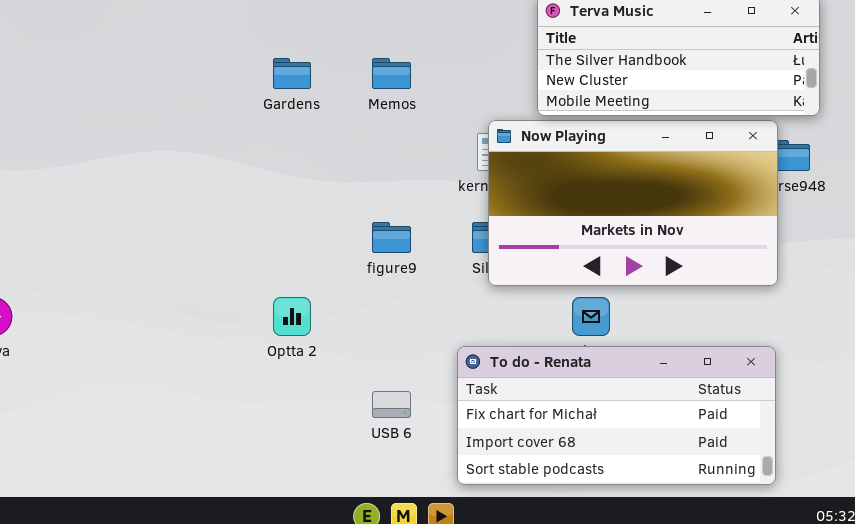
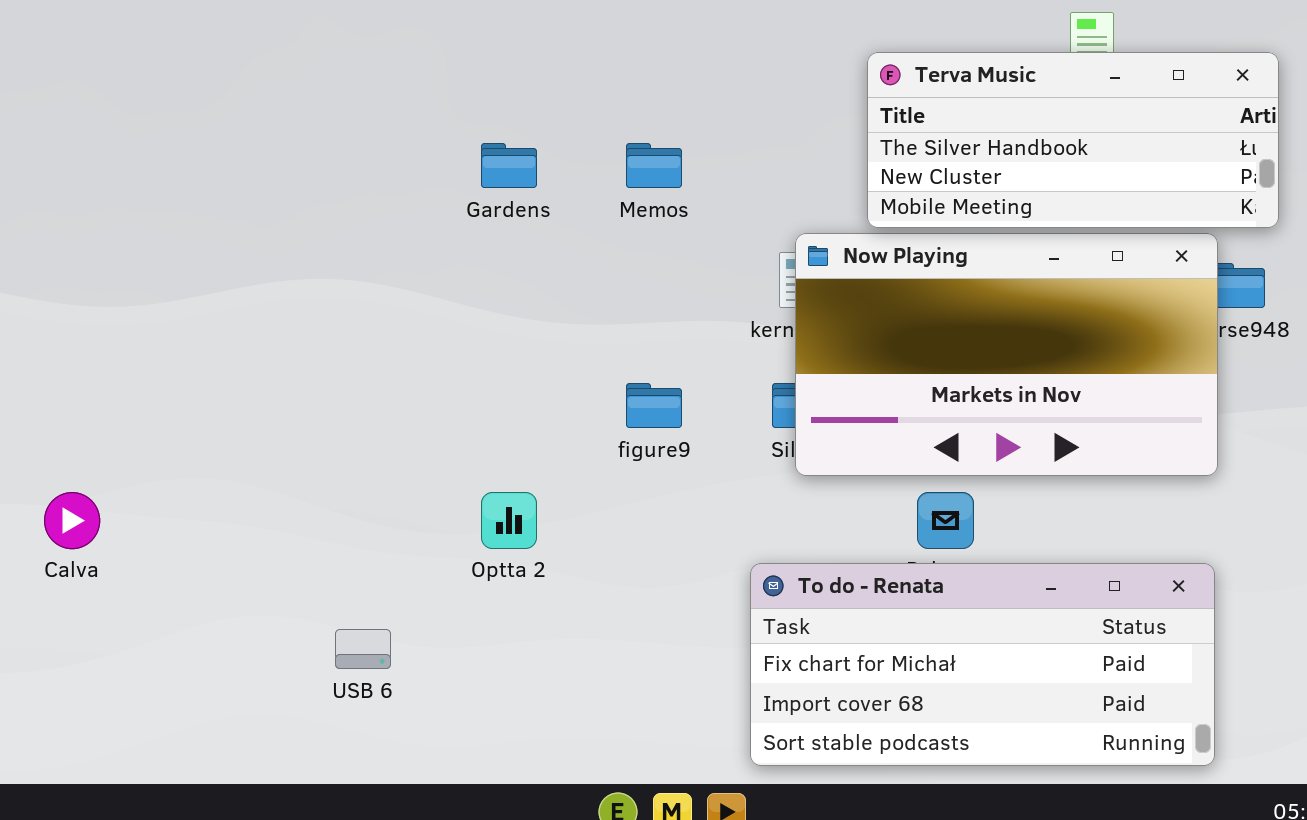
USB 6: [372,391,411,418] -> [335,629,391,669], moved

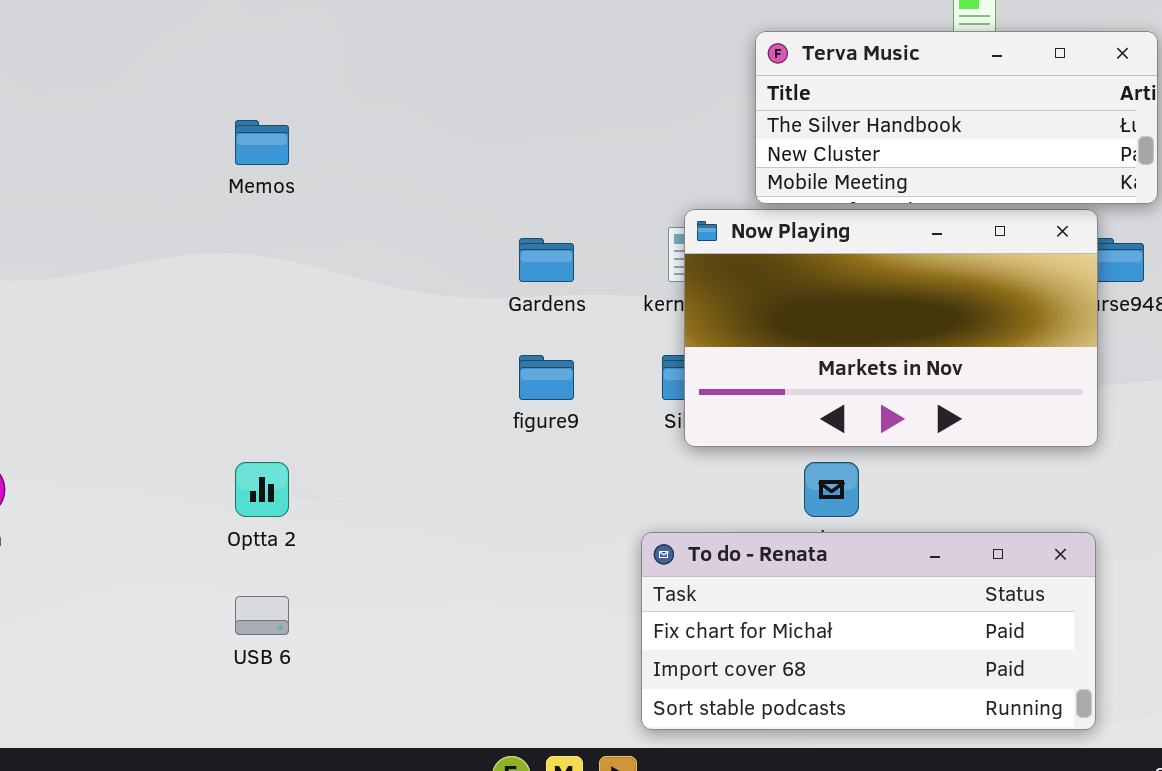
Gardens: [481,143,537,188] -> [519,238,574,282], moved
Memos: [626,143,682,188] -> [235,120,289,165], moved
Optta 2: [481,492,537,549] -> [235,462,289,517], moved

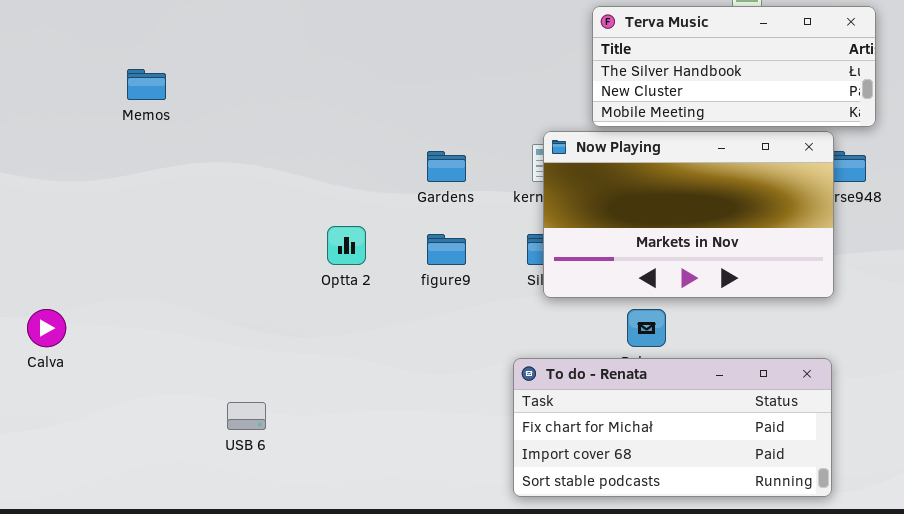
Memos: [235,120,289,165] -> [127,69,166,100], moved
Optta 2: [235,462,289,517] -> [327,226,366,265], moved

